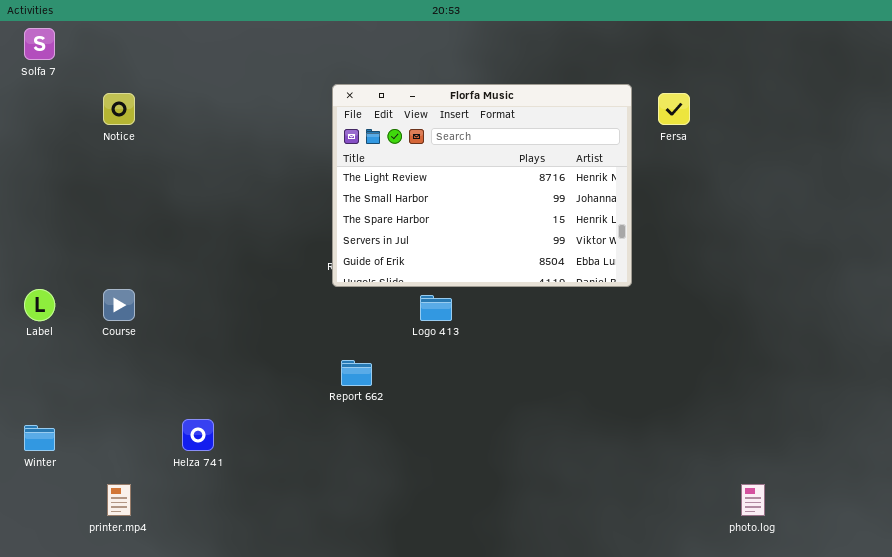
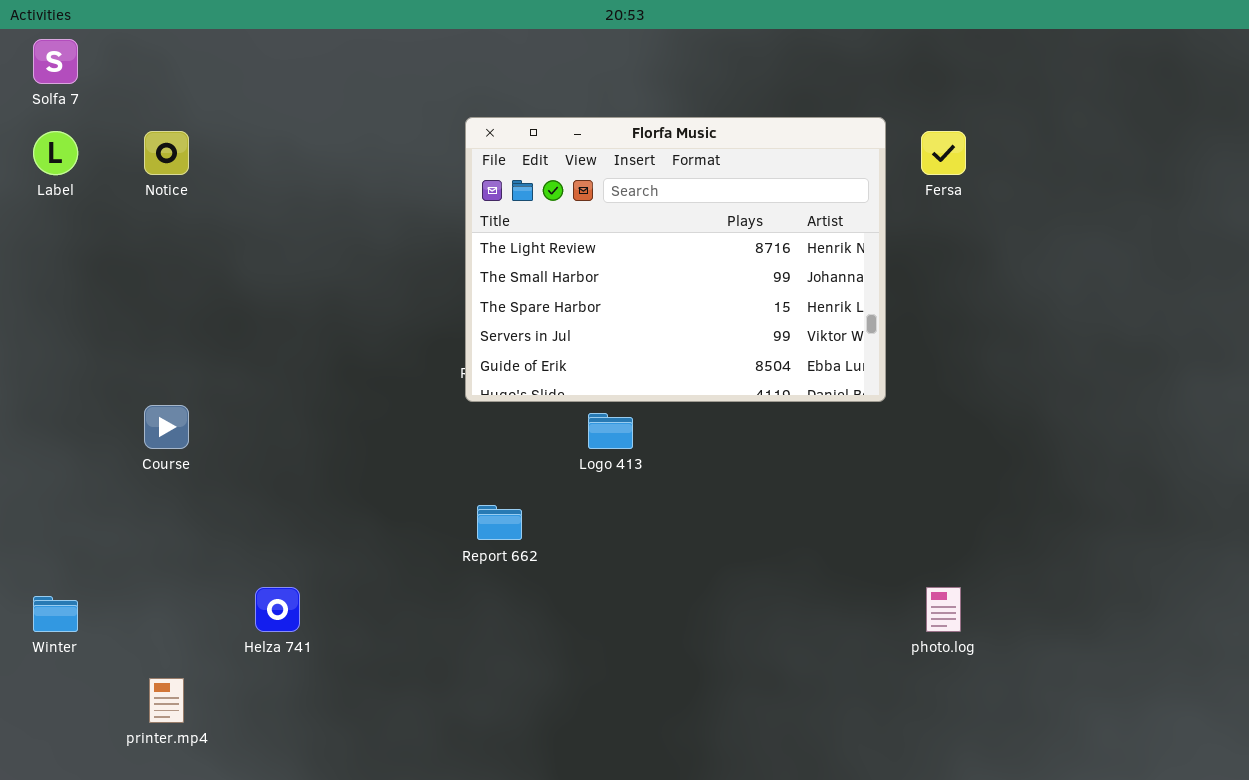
Label: [24,289,55,321] -> [33,131,78,175], moved
photo.log: [741,484,765,516] -> [926,587,961,632], moved

